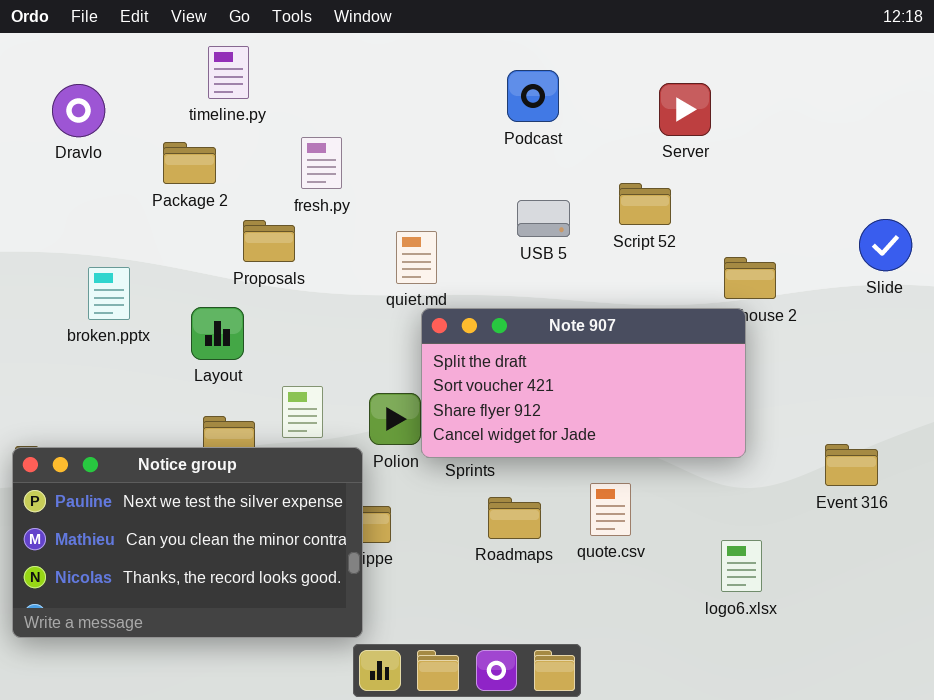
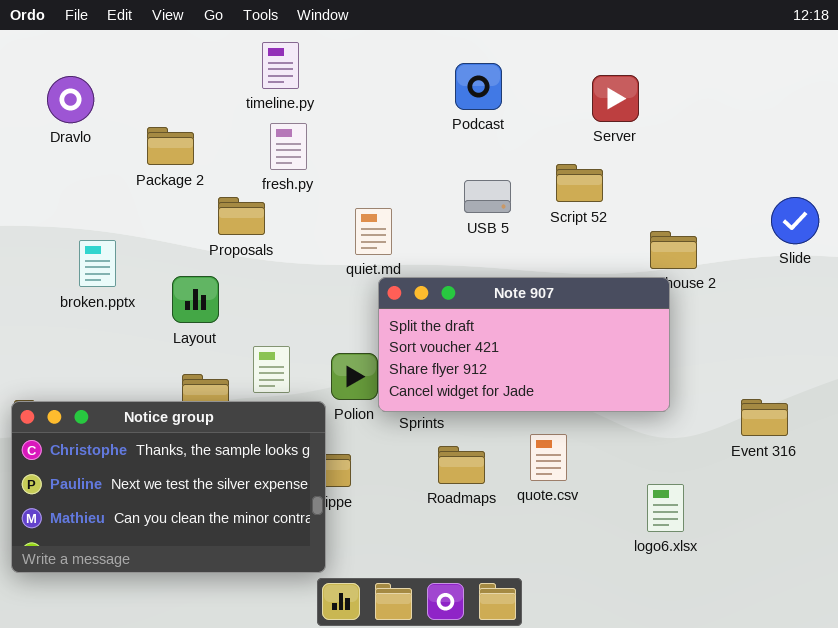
timeline.py: [208,46,249,99] -> [262,42,299,89], moved
Notice group: [12,447,363,638] -> [11,401,326,573], scrolled up 1 row

